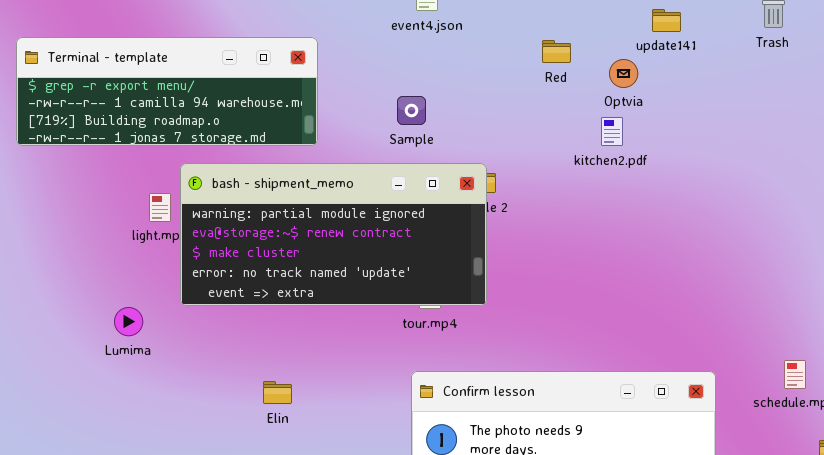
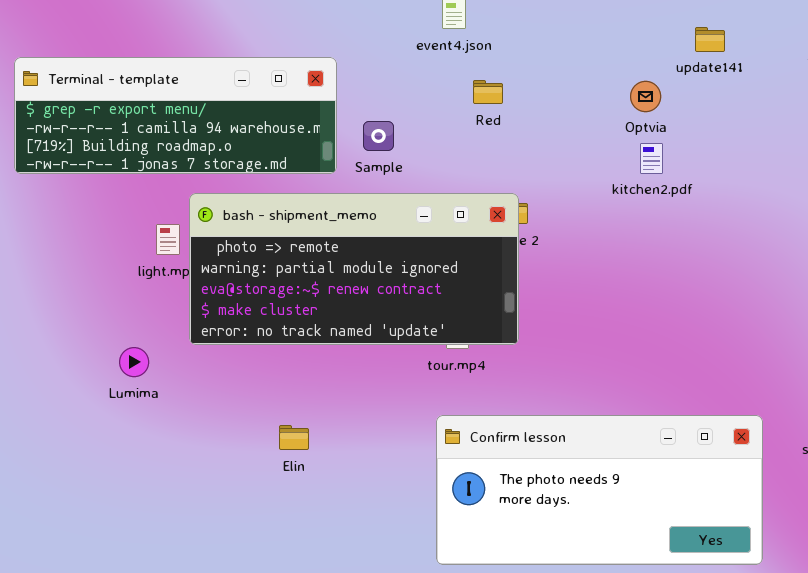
Red: [542,40,571,63] -> [473,80,503,104], moved
Optvia: [609,59,638,88] -> [630,81,661,112], moved
Sample: [397,96,426,125] -> [363,121,394,151], moved
bash - shipment_memo: [180,163,487,306] -> [189,193,519,345], scrolled up 1 row

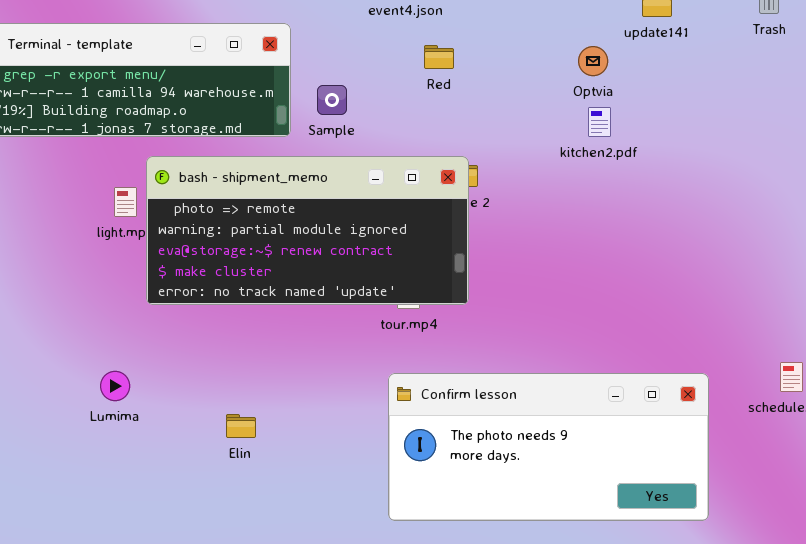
Lumima: [119,347,149,377] -> [100,371,130,401], moved
Elin: [279,425,309,450] -> [226,414,256,438], moved

